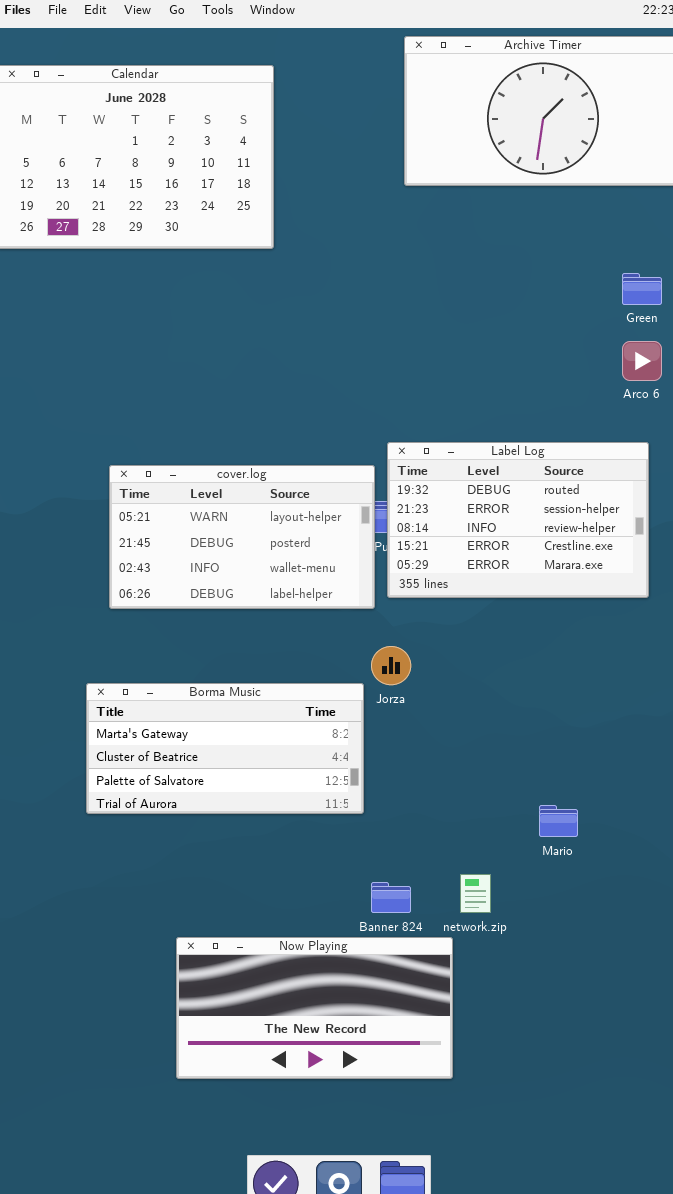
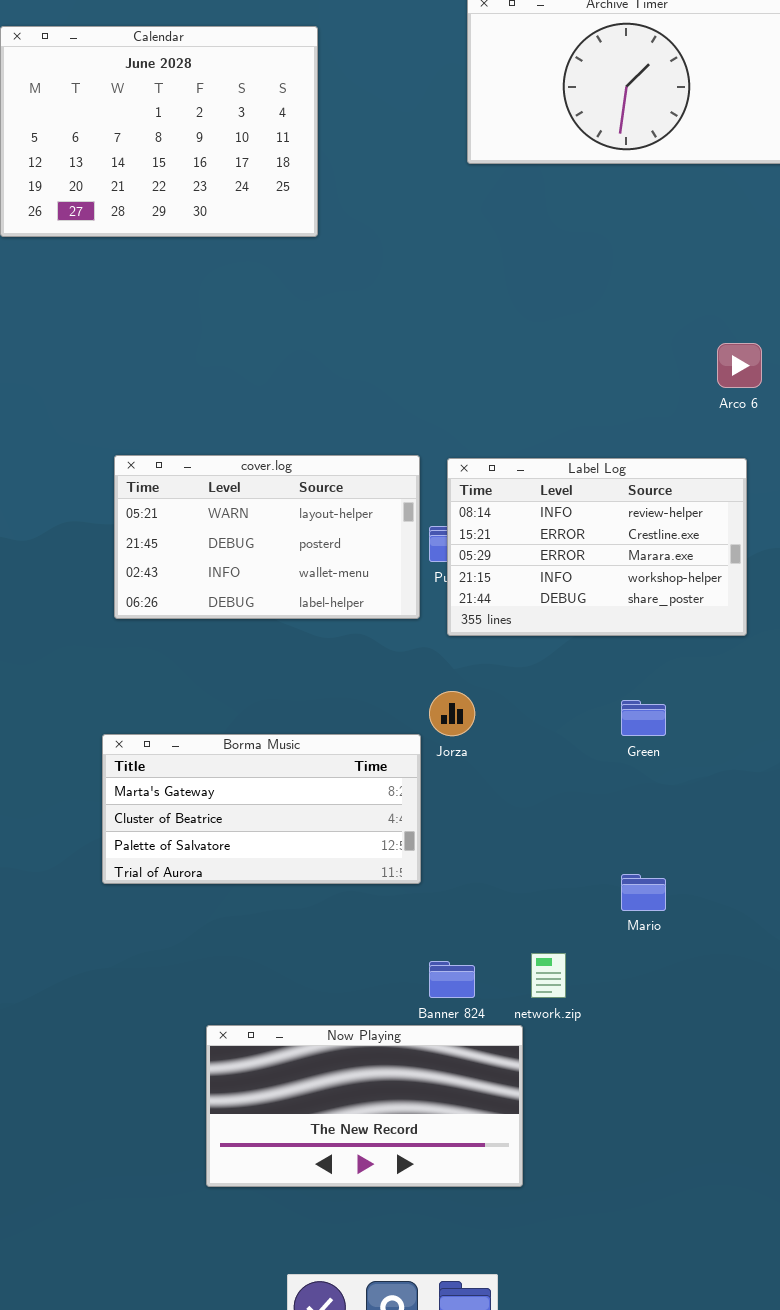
Green: [622,273,662,305] -> [621,700,666,736], moved
Label Log: [387,442,649,598] -> [447,458,747,636], scrolled down 2 rows
cover.log: [109,465,375,609] -> [114,455,420,619], moved

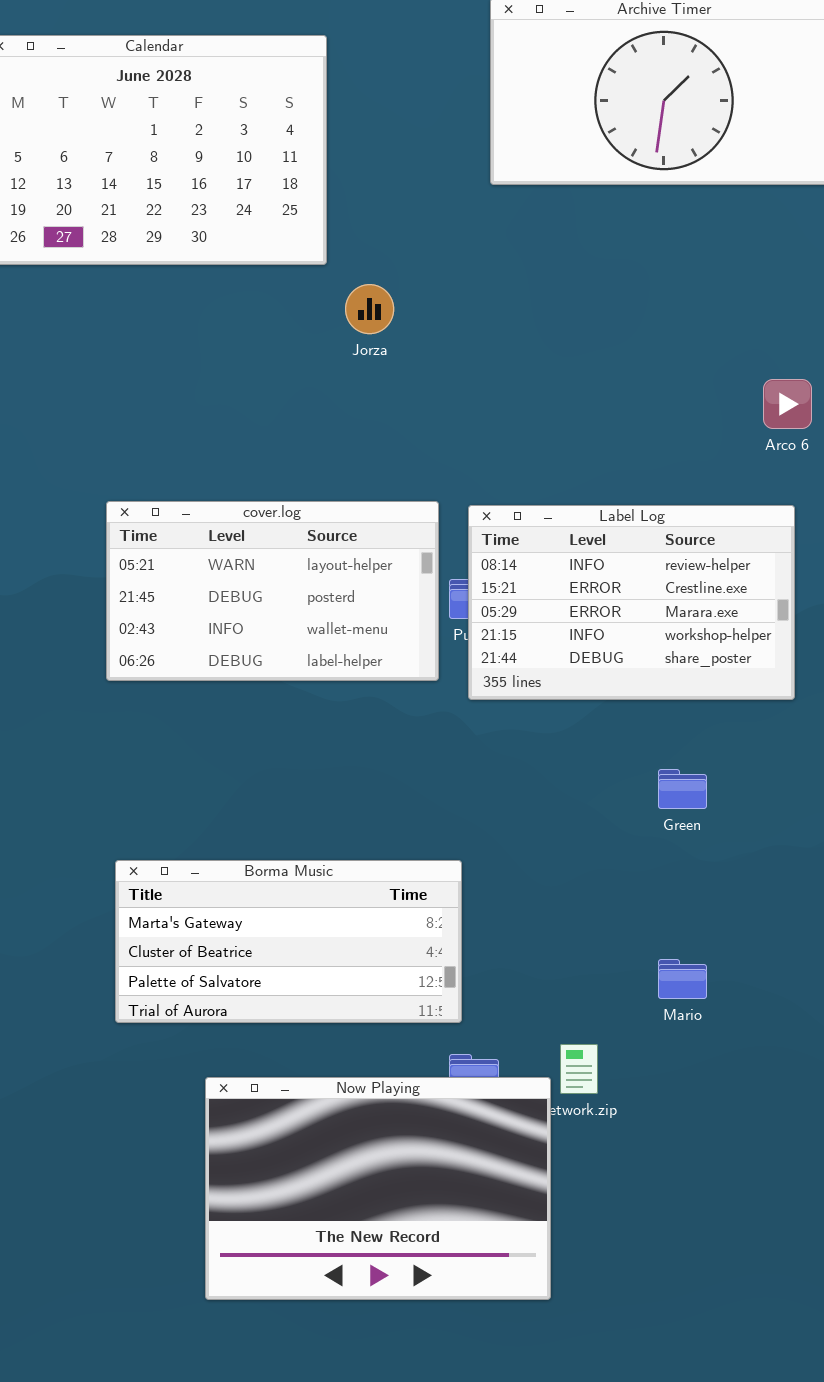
Jorza: [429,691,475,736] -> [345,284,394,334], moved
Borma Music: [102,734,421,884] -> [115,860,462,1023], moved
Now Playing: [206,1025,523,1187] -> [205,1077,551,1300], resized

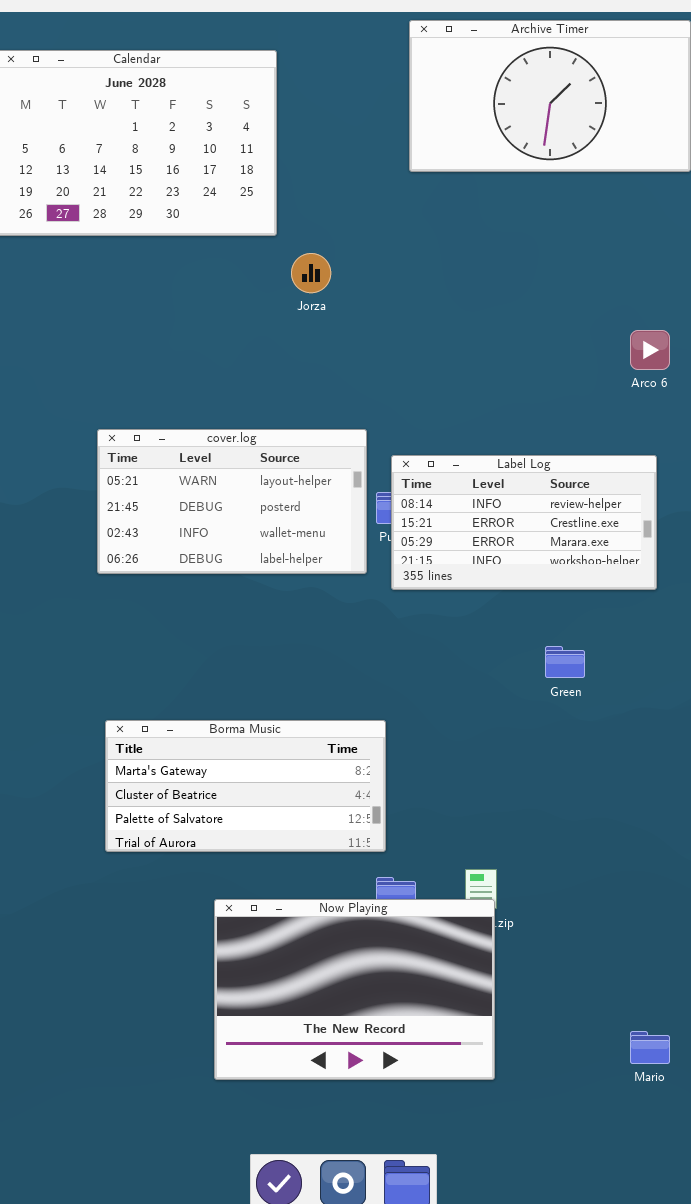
Label Log: [468,505,795,700] -> [391,455,657,590], resized
Mario: [658,959,707,999] -> [630,1031,670,1064], moved
Now Playing: [205,1077,551,1300] -> [214,899,495,1080], moved

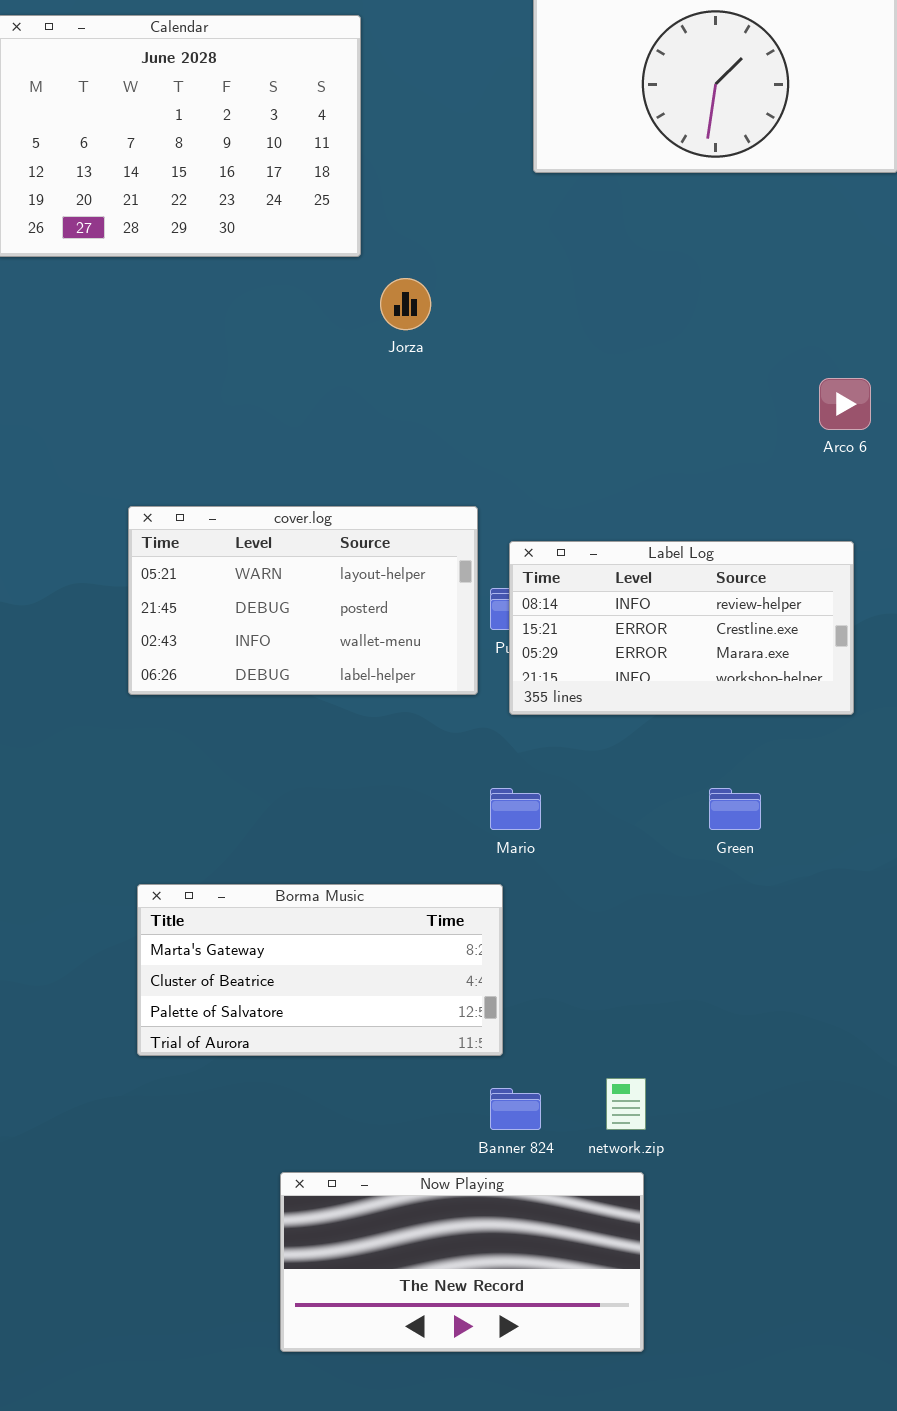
Now Playing: [214,899,495,1080] -> [280,1172,644,1352], resized
Mario: [630,1031,670,1064] -> [490,788,541,830], moved

